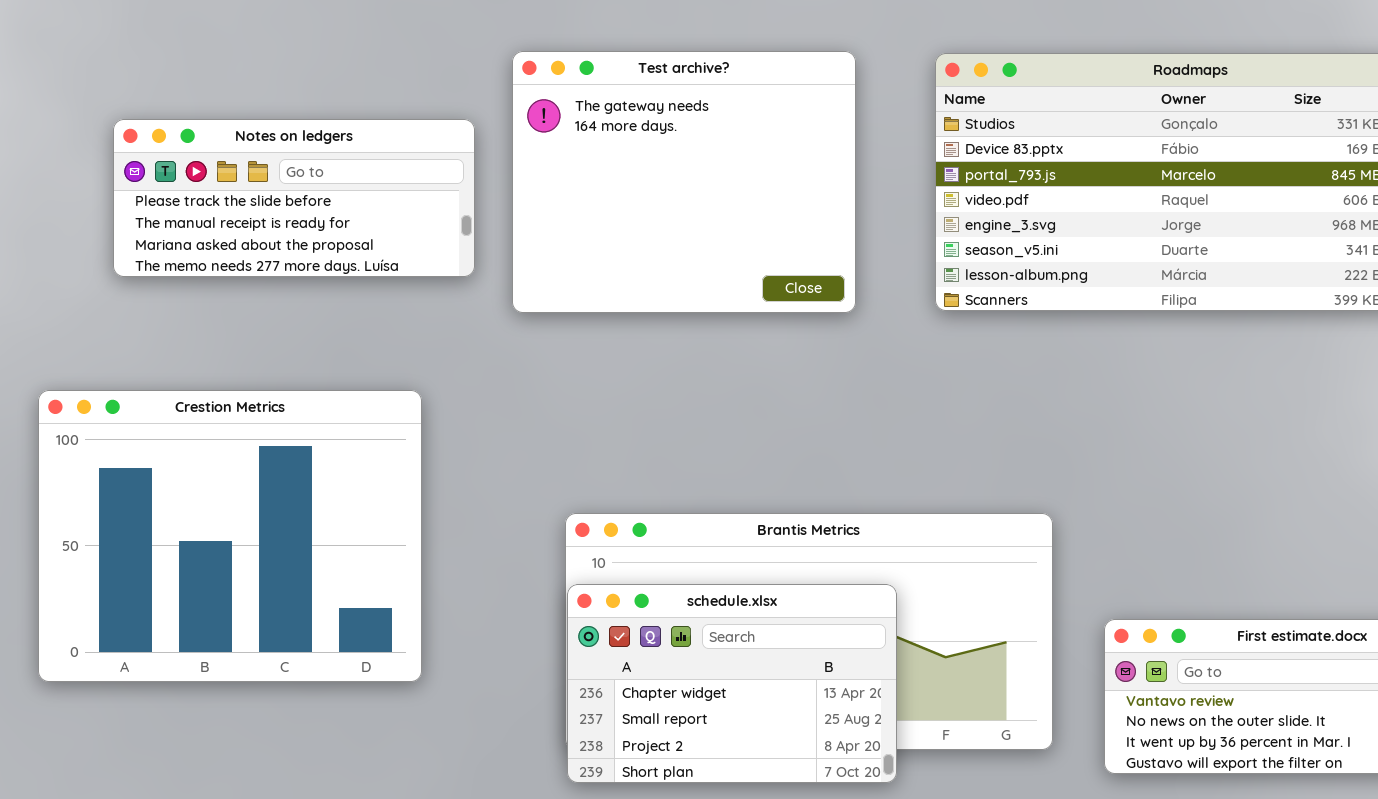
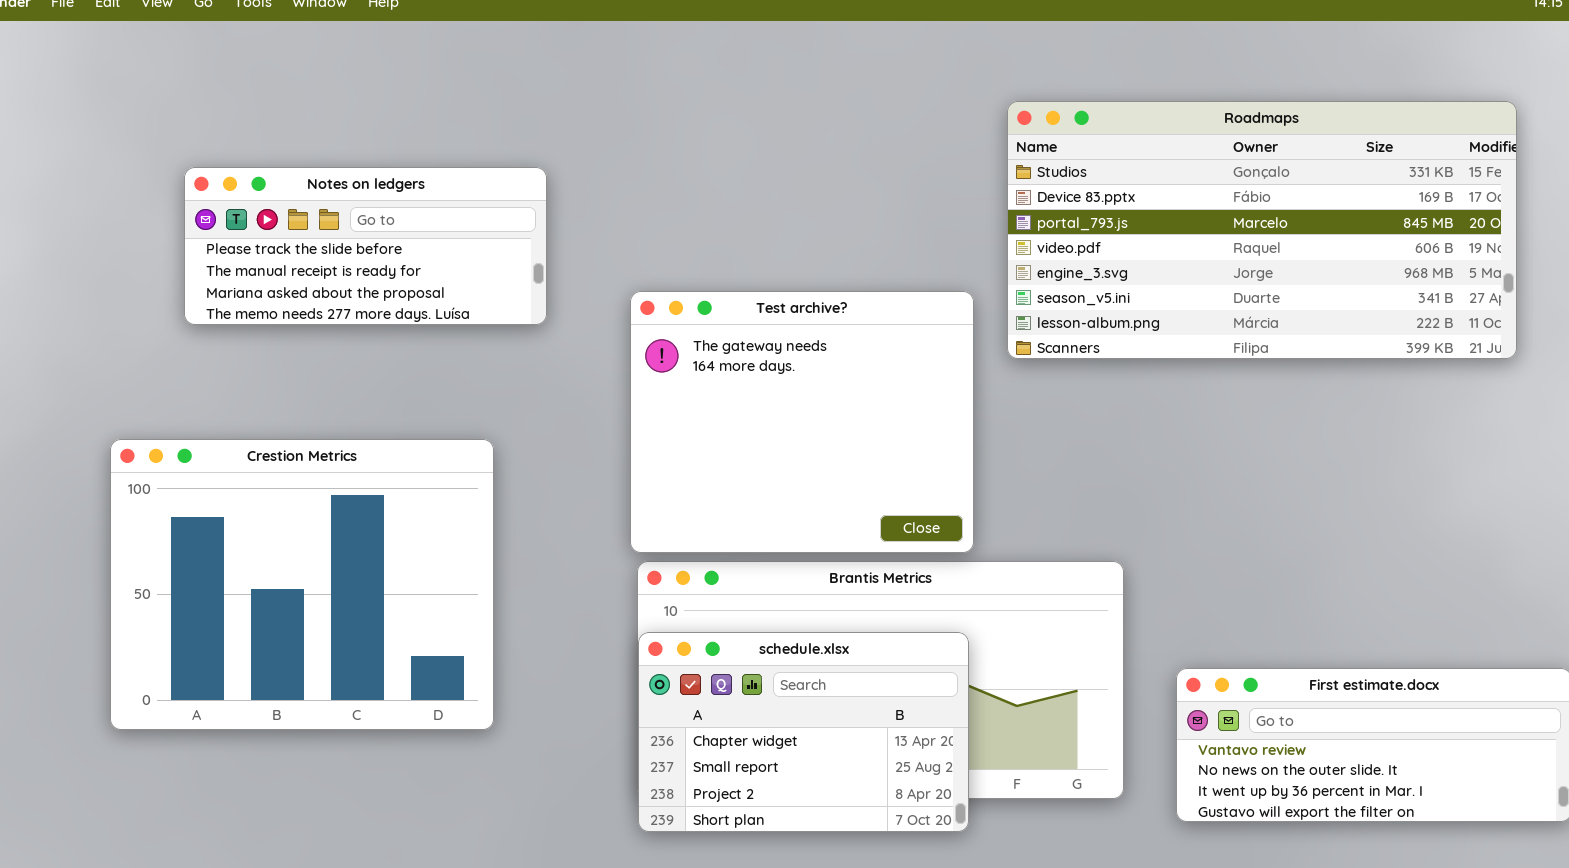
Test archive?: [512,51,856,313] -> [630,291,974,553], moved

